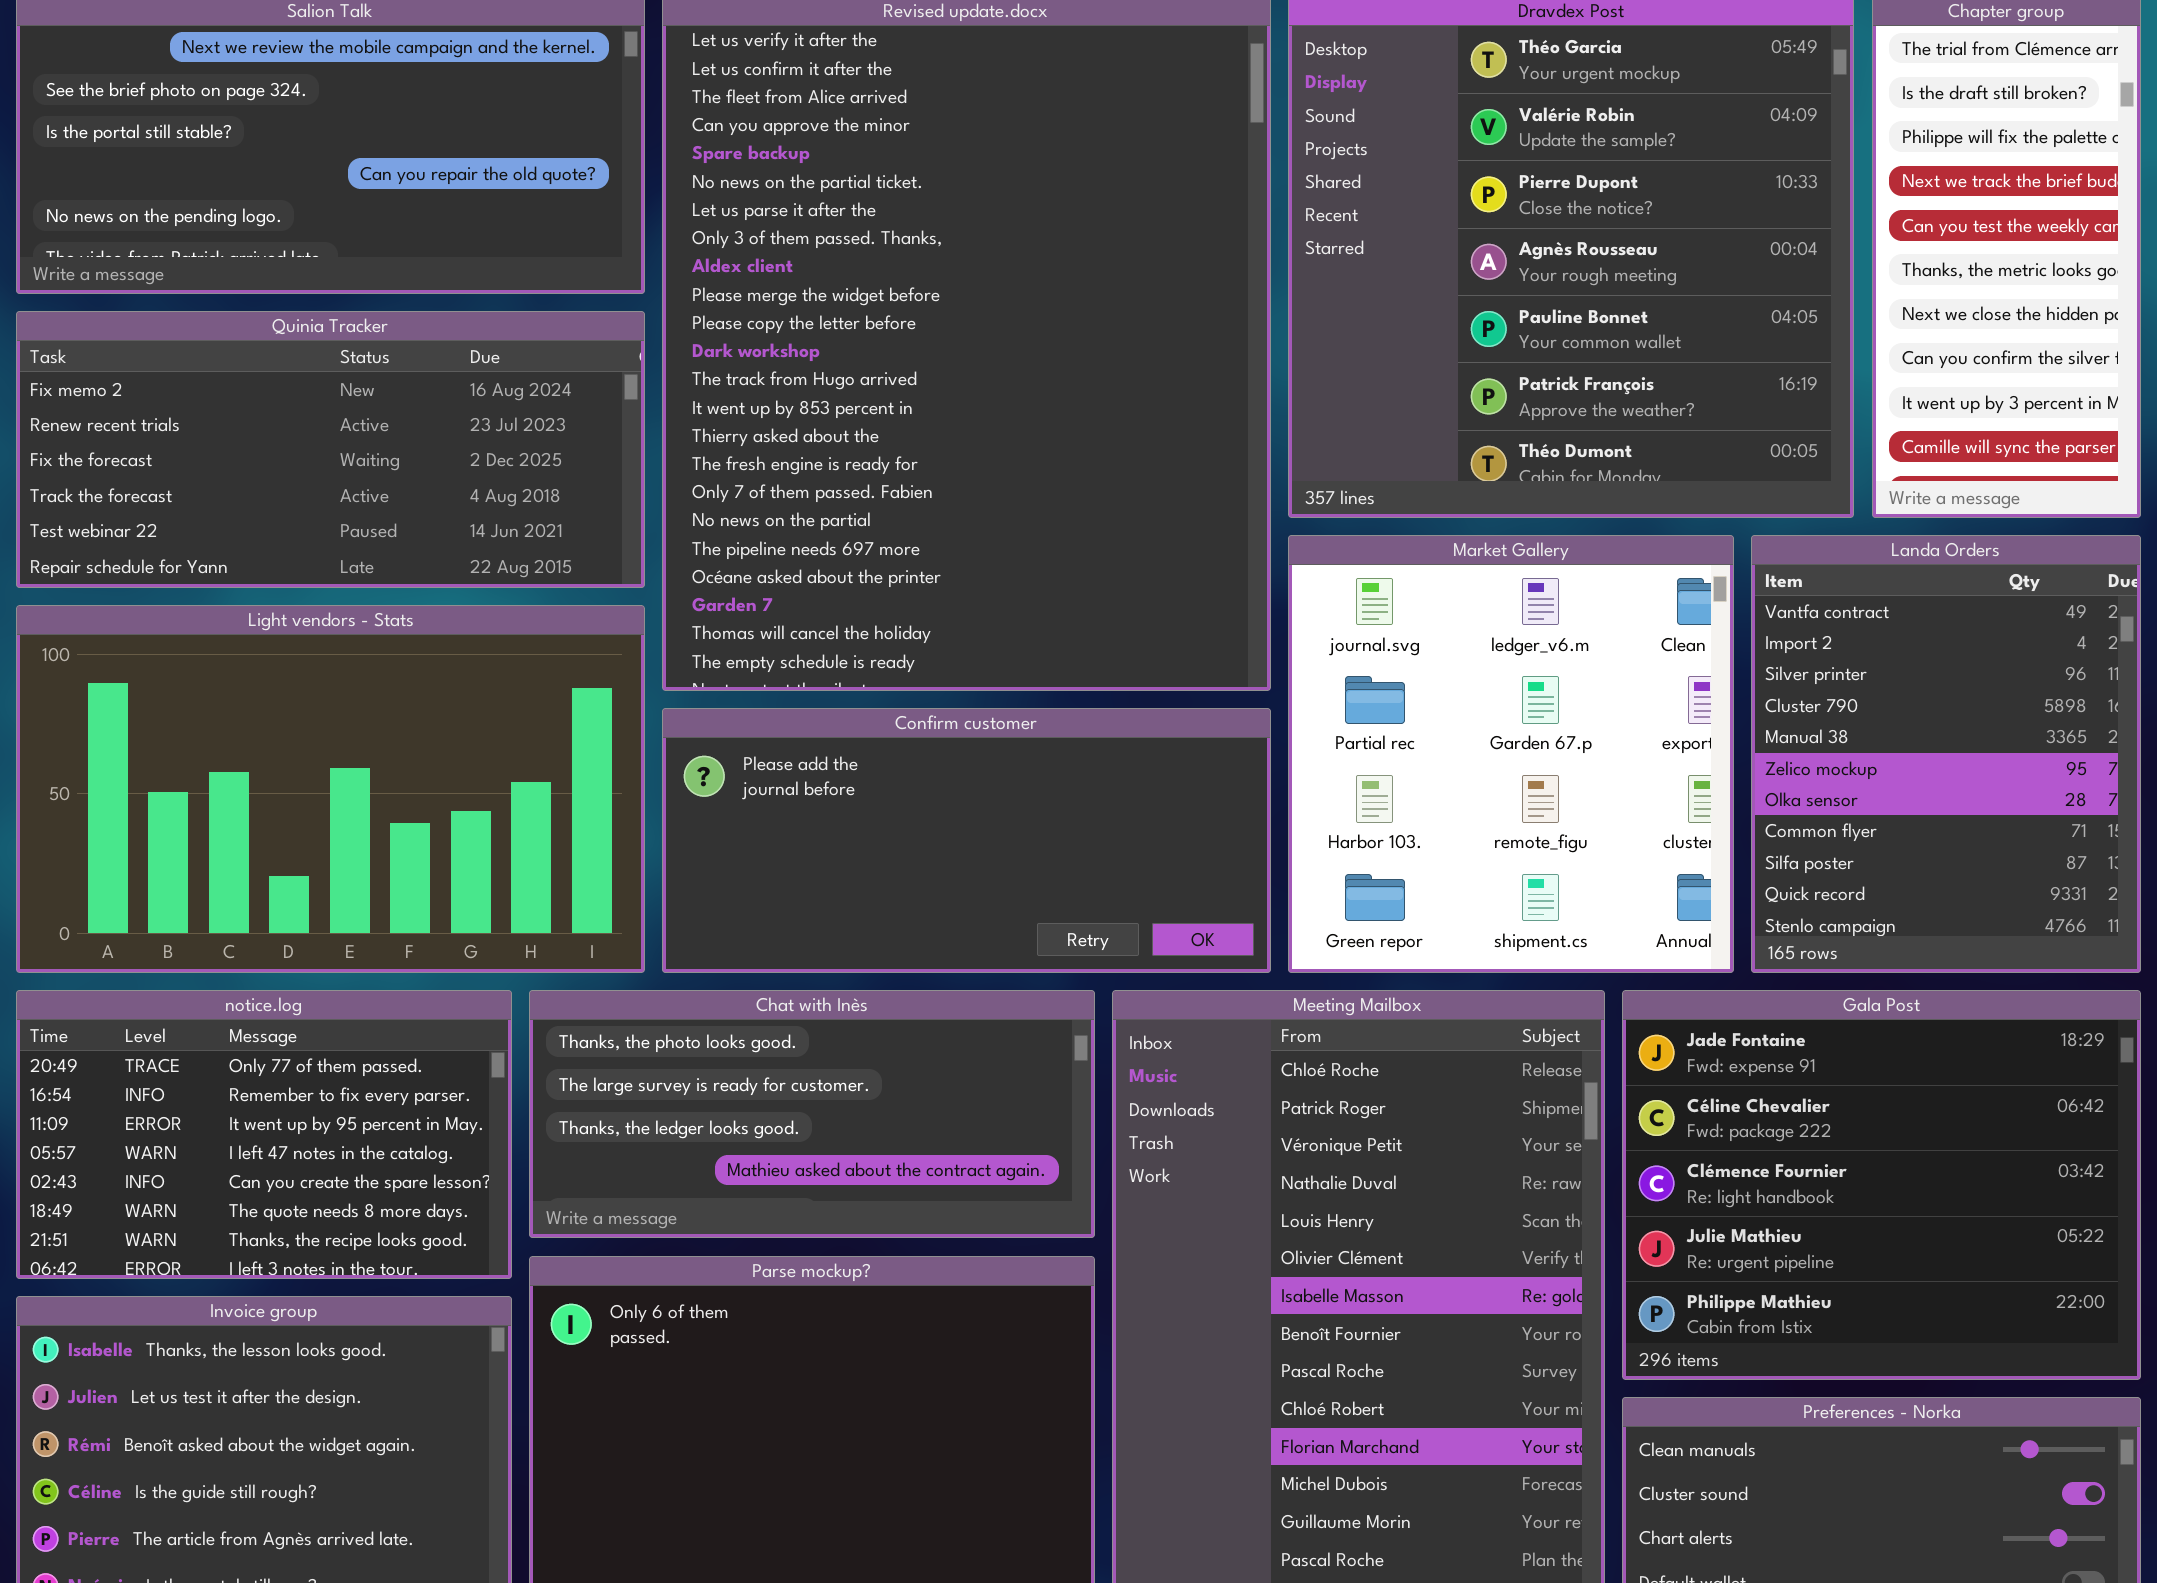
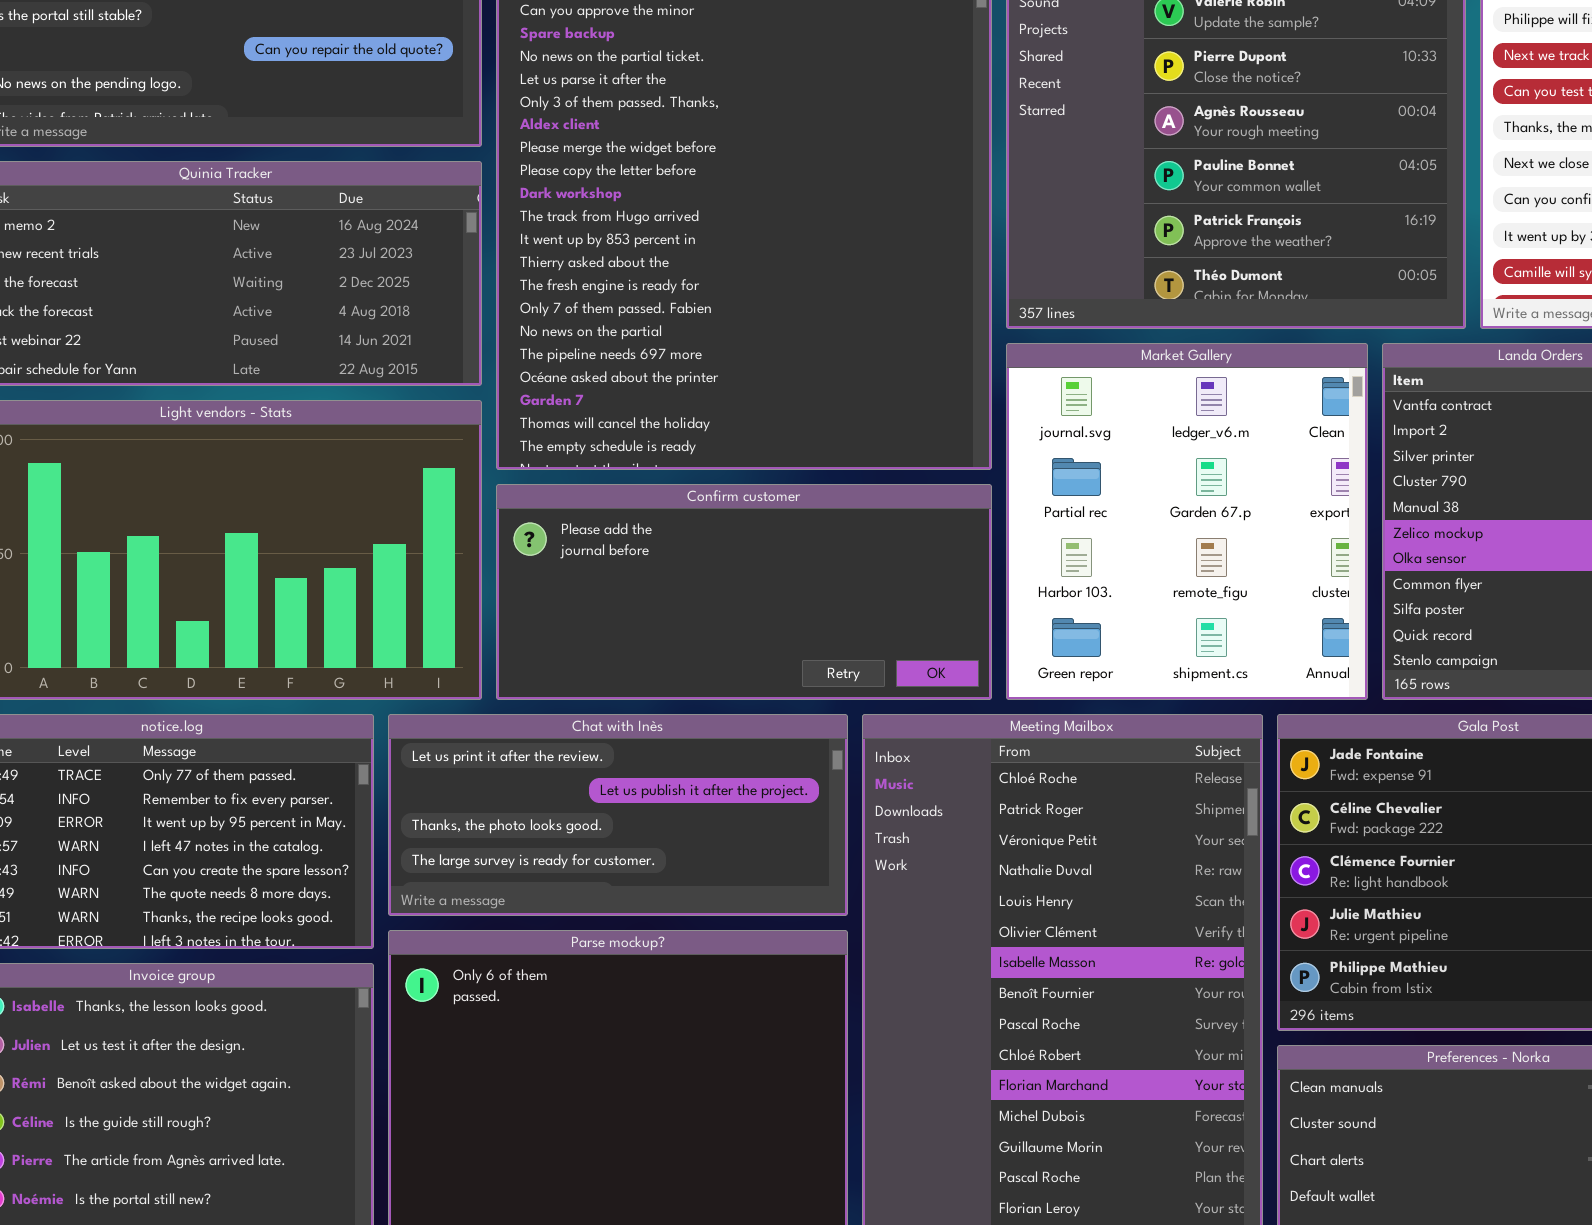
Chat with Inès: [529,990,1095,1238] -> [388,714,848,916], scrolled up 2 rows

